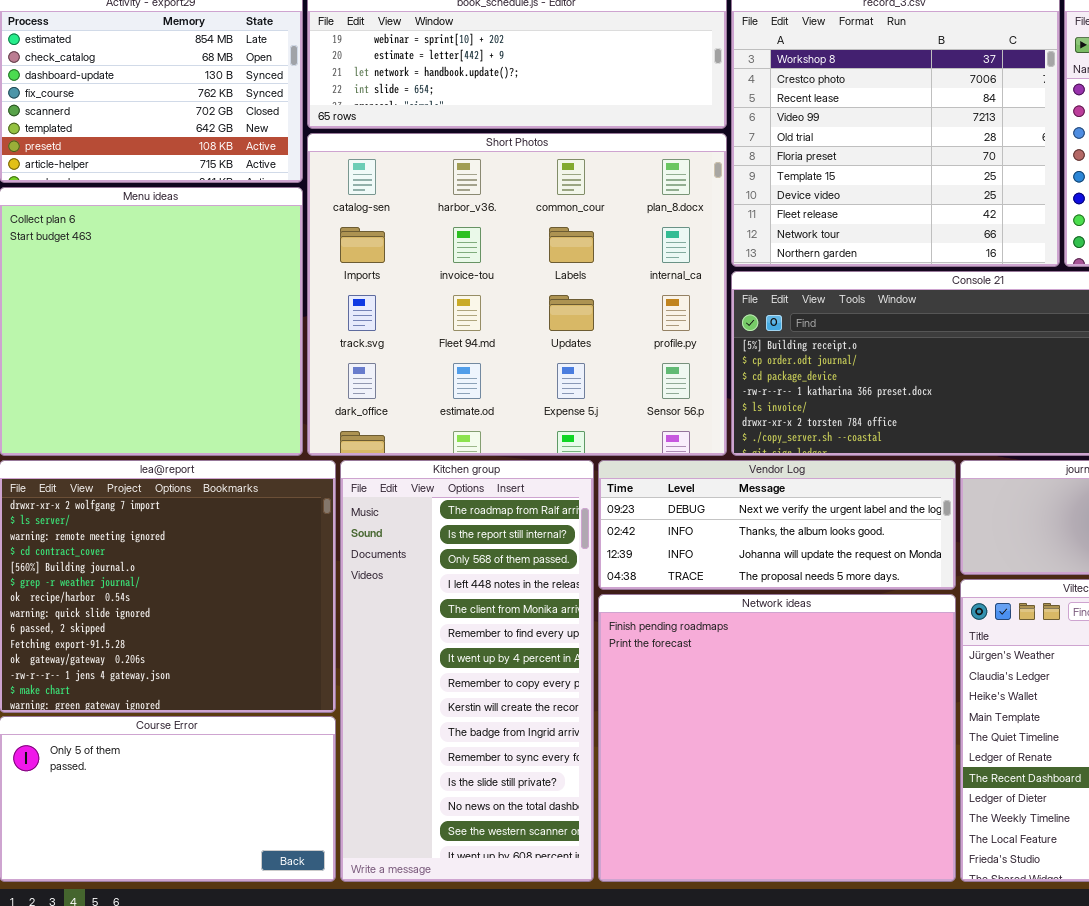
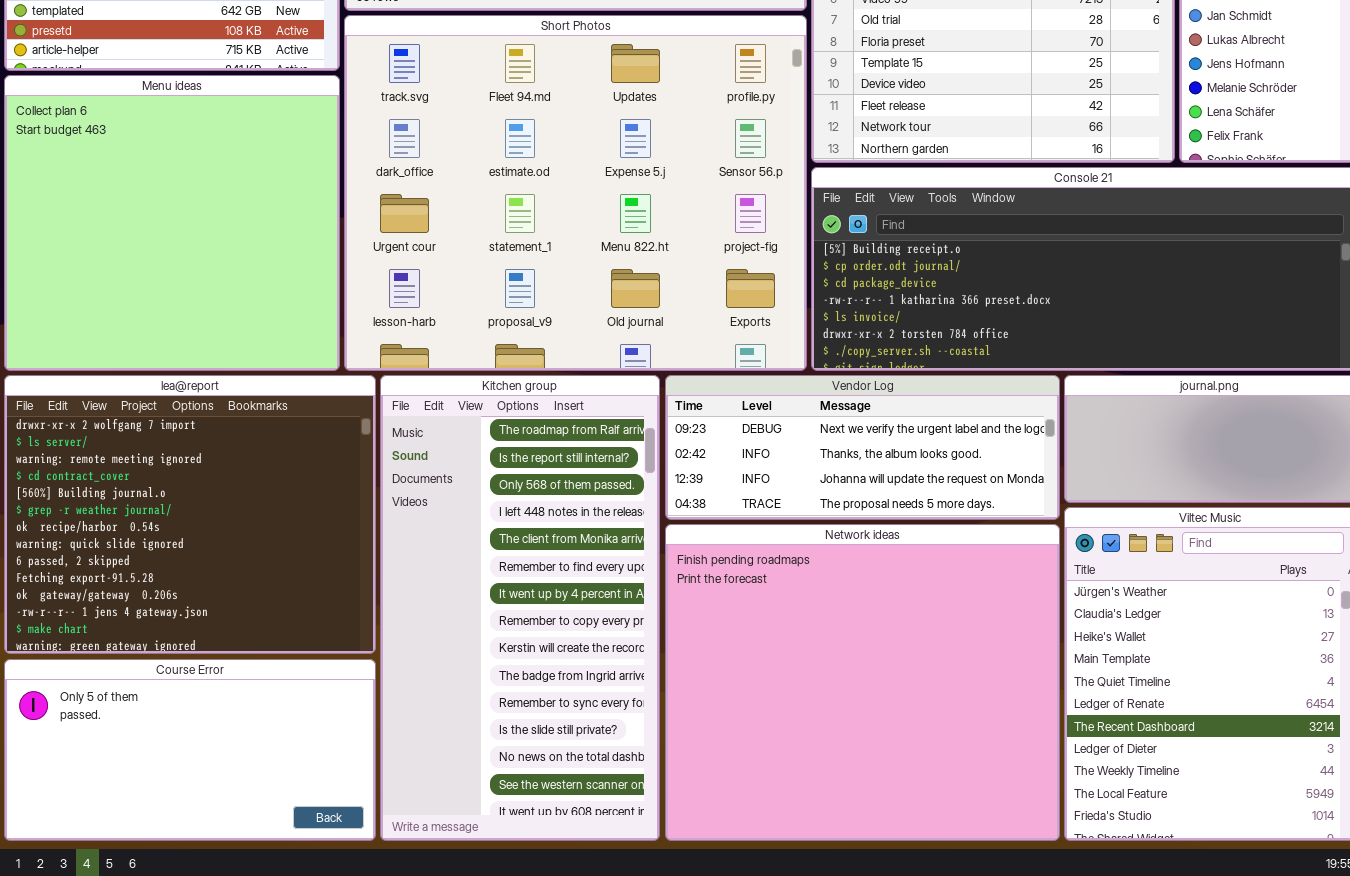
Short Photos: [307,133,727,456] -> [344,15,807,371], scrolled down 2 rows

